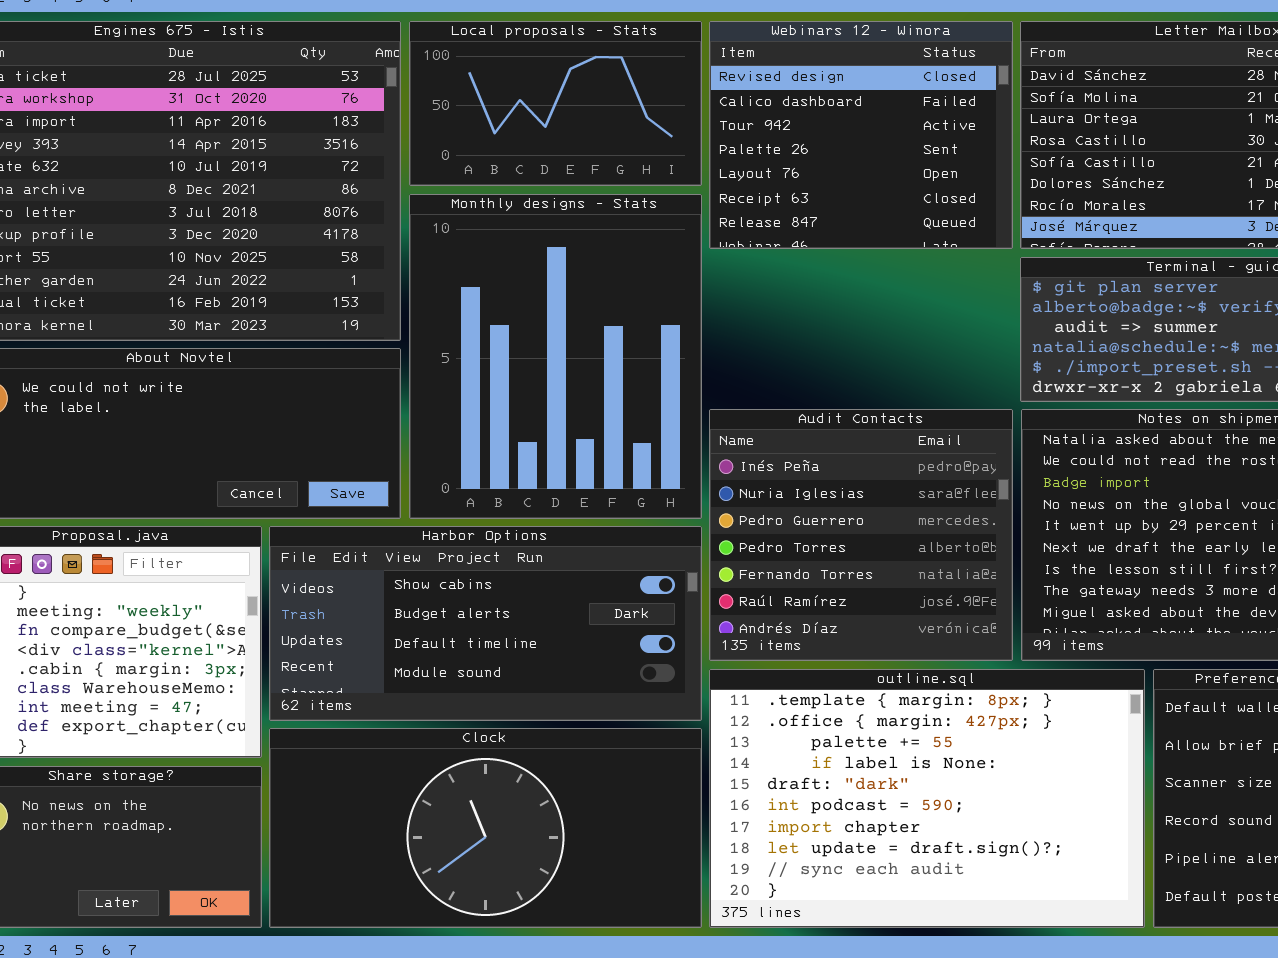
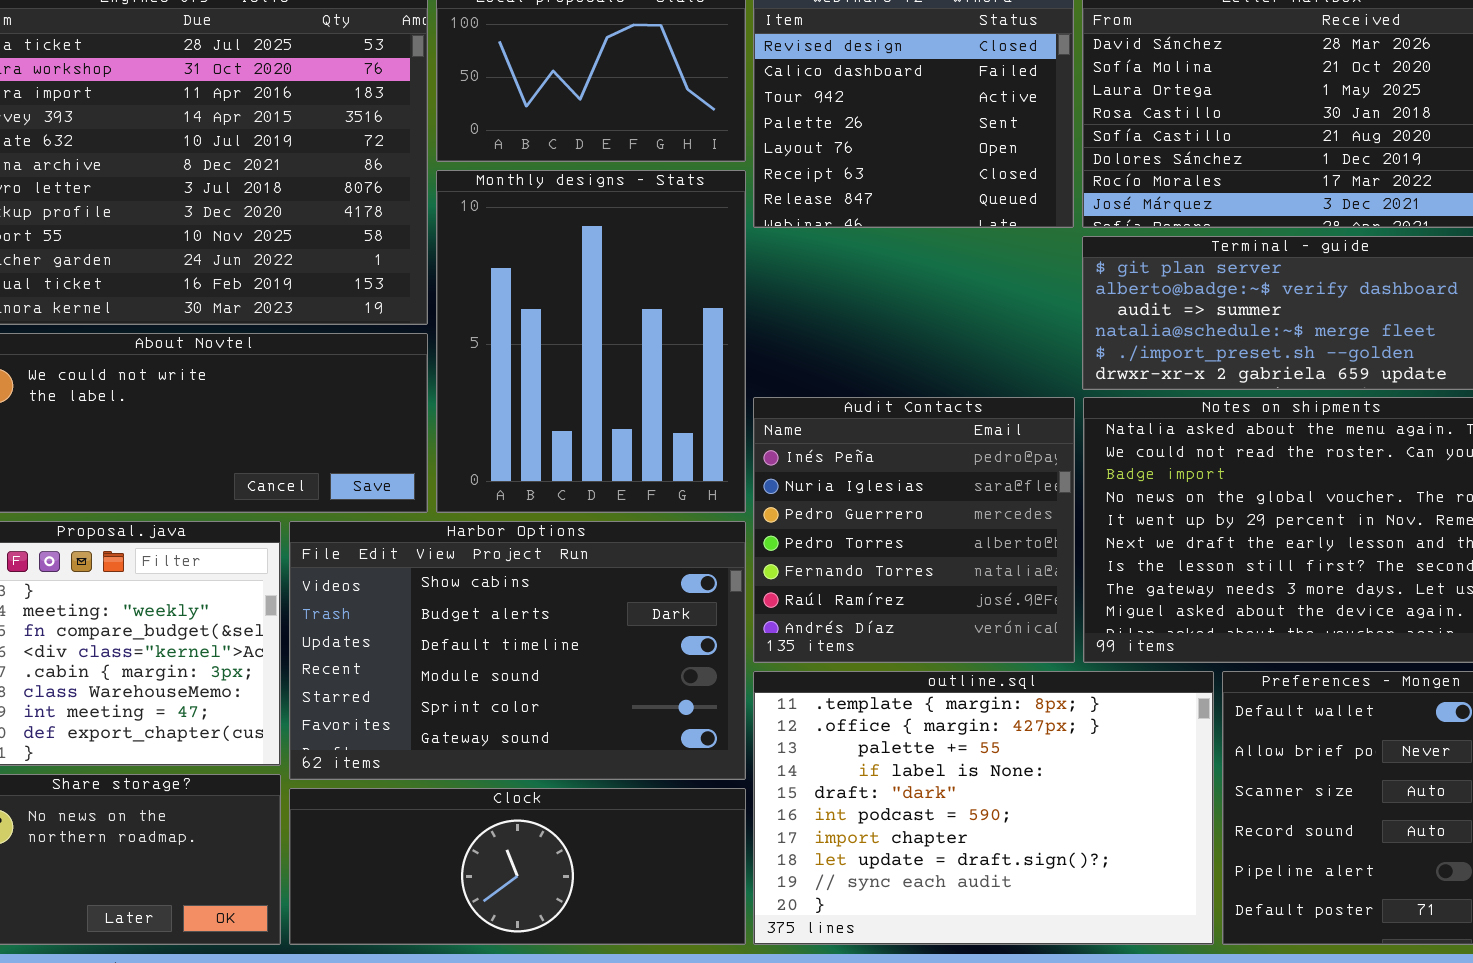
Harbor Options: [269,526,702,721] -> [289,521,746,780], resized
Clock: [269,728,702,928] -> [289,788,746,945], resized

